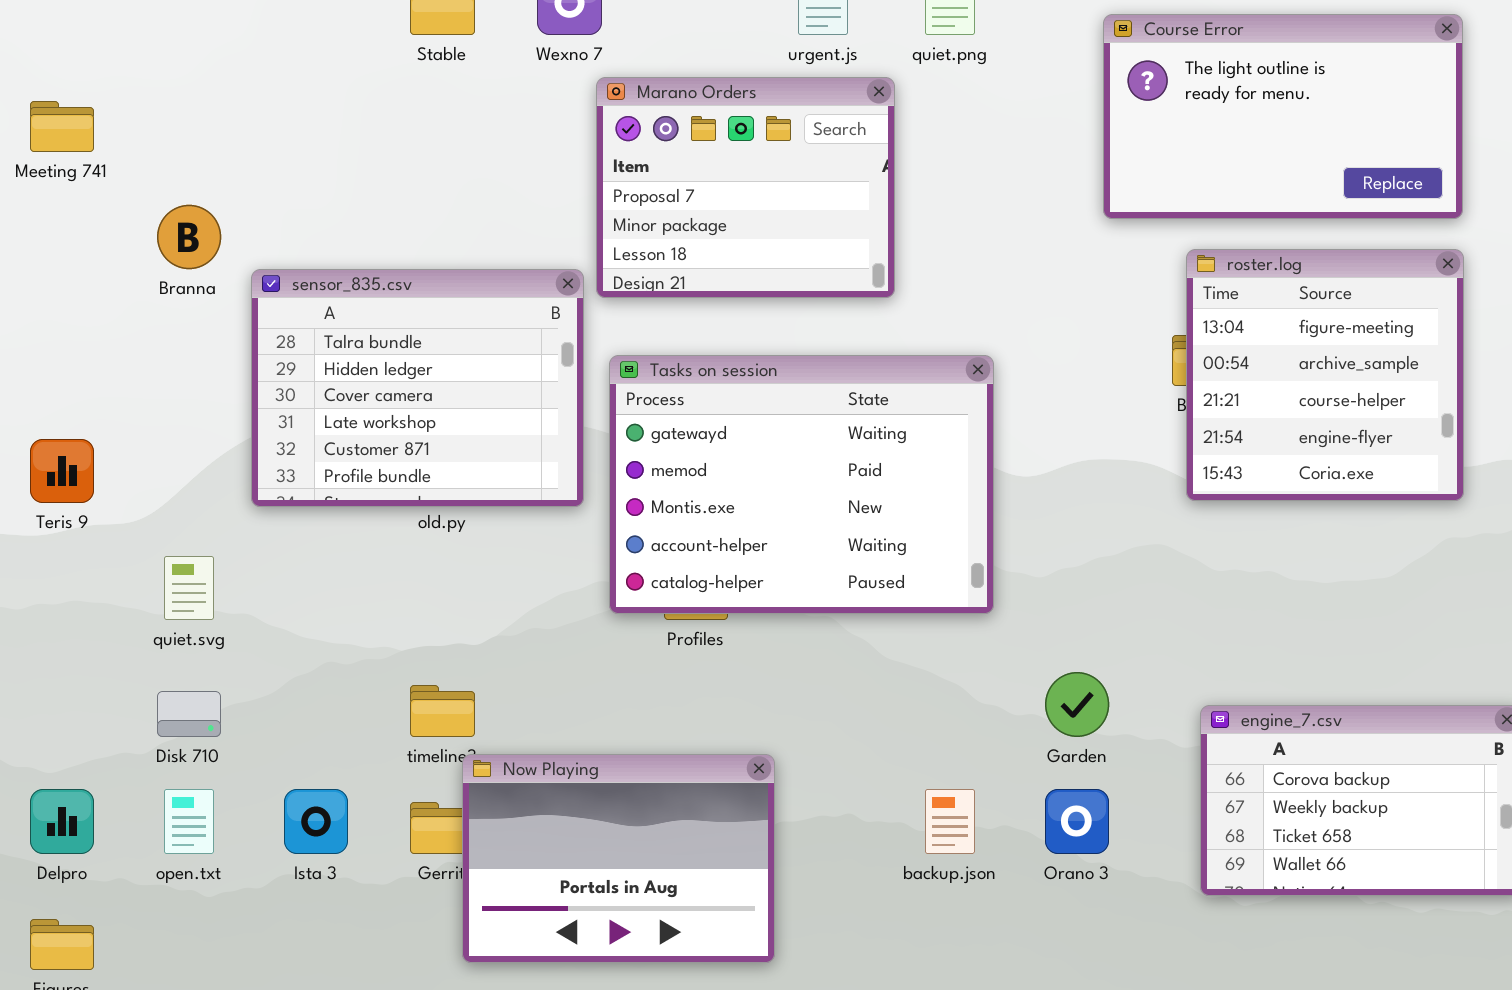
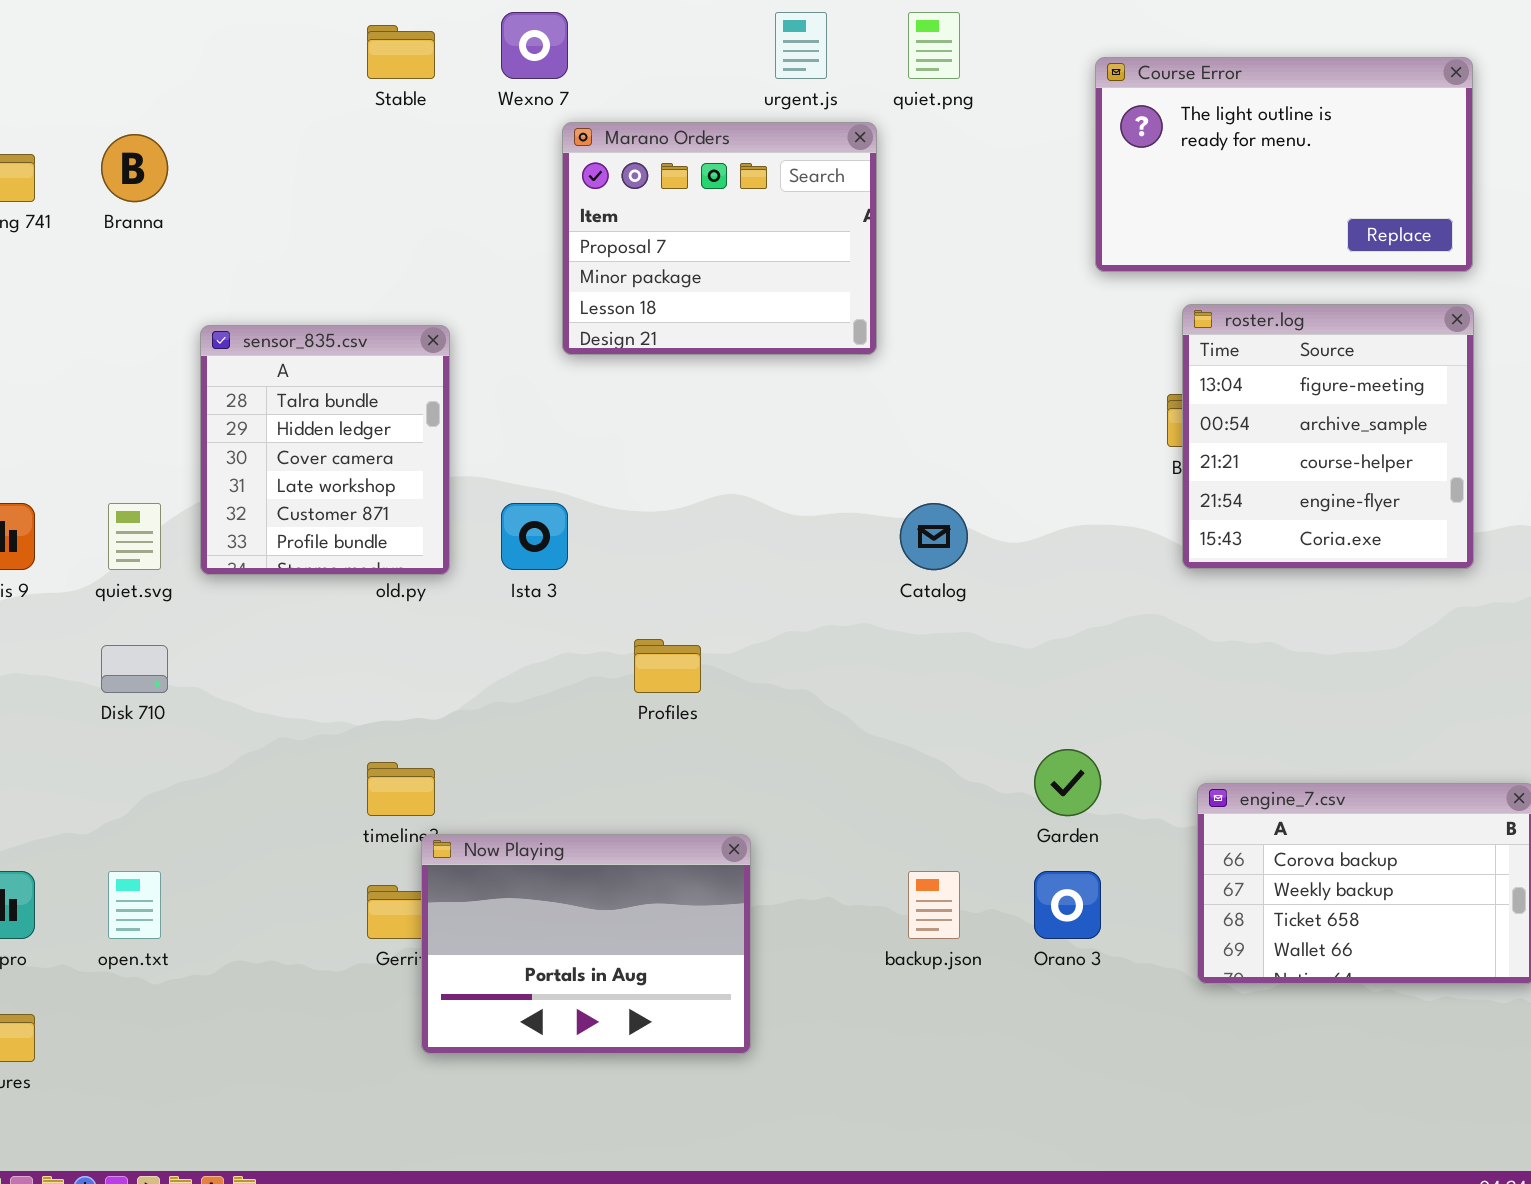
Branna: [157,205,221,269] -> [101,134,168,202], moved
sensor_835.csv: [251,269,584,507] -> [200,325,450,575], resized
Tasks on session: [609,355,994,614] -> none, closed
quiet.svg: [164,556,214,620] -> [108,503,161,570], moved
Disk 710: [157,691,221,737] -> [101,645,168,693], moved
Ista 3: [284,789,348,854] -> [501,503,568,570], moved

